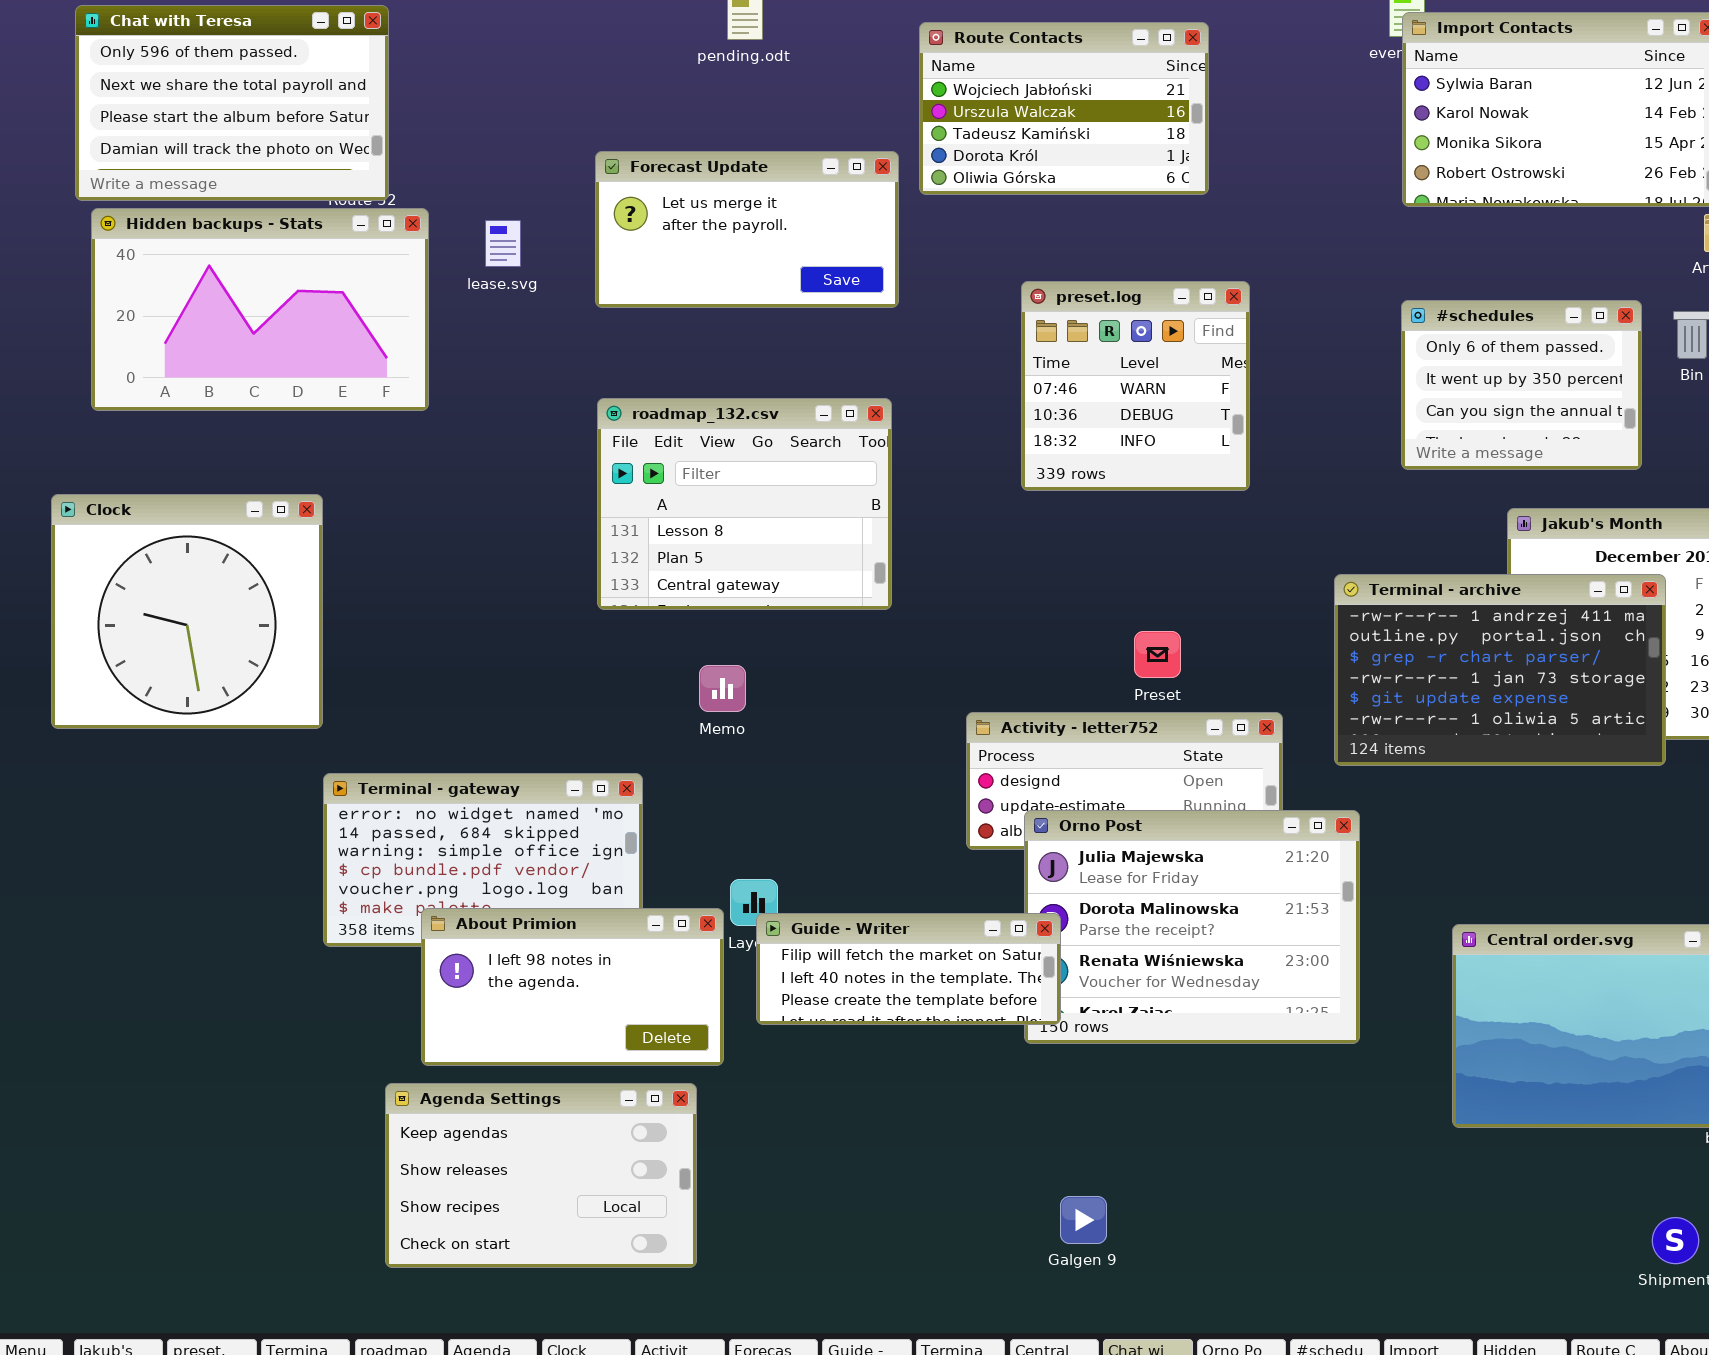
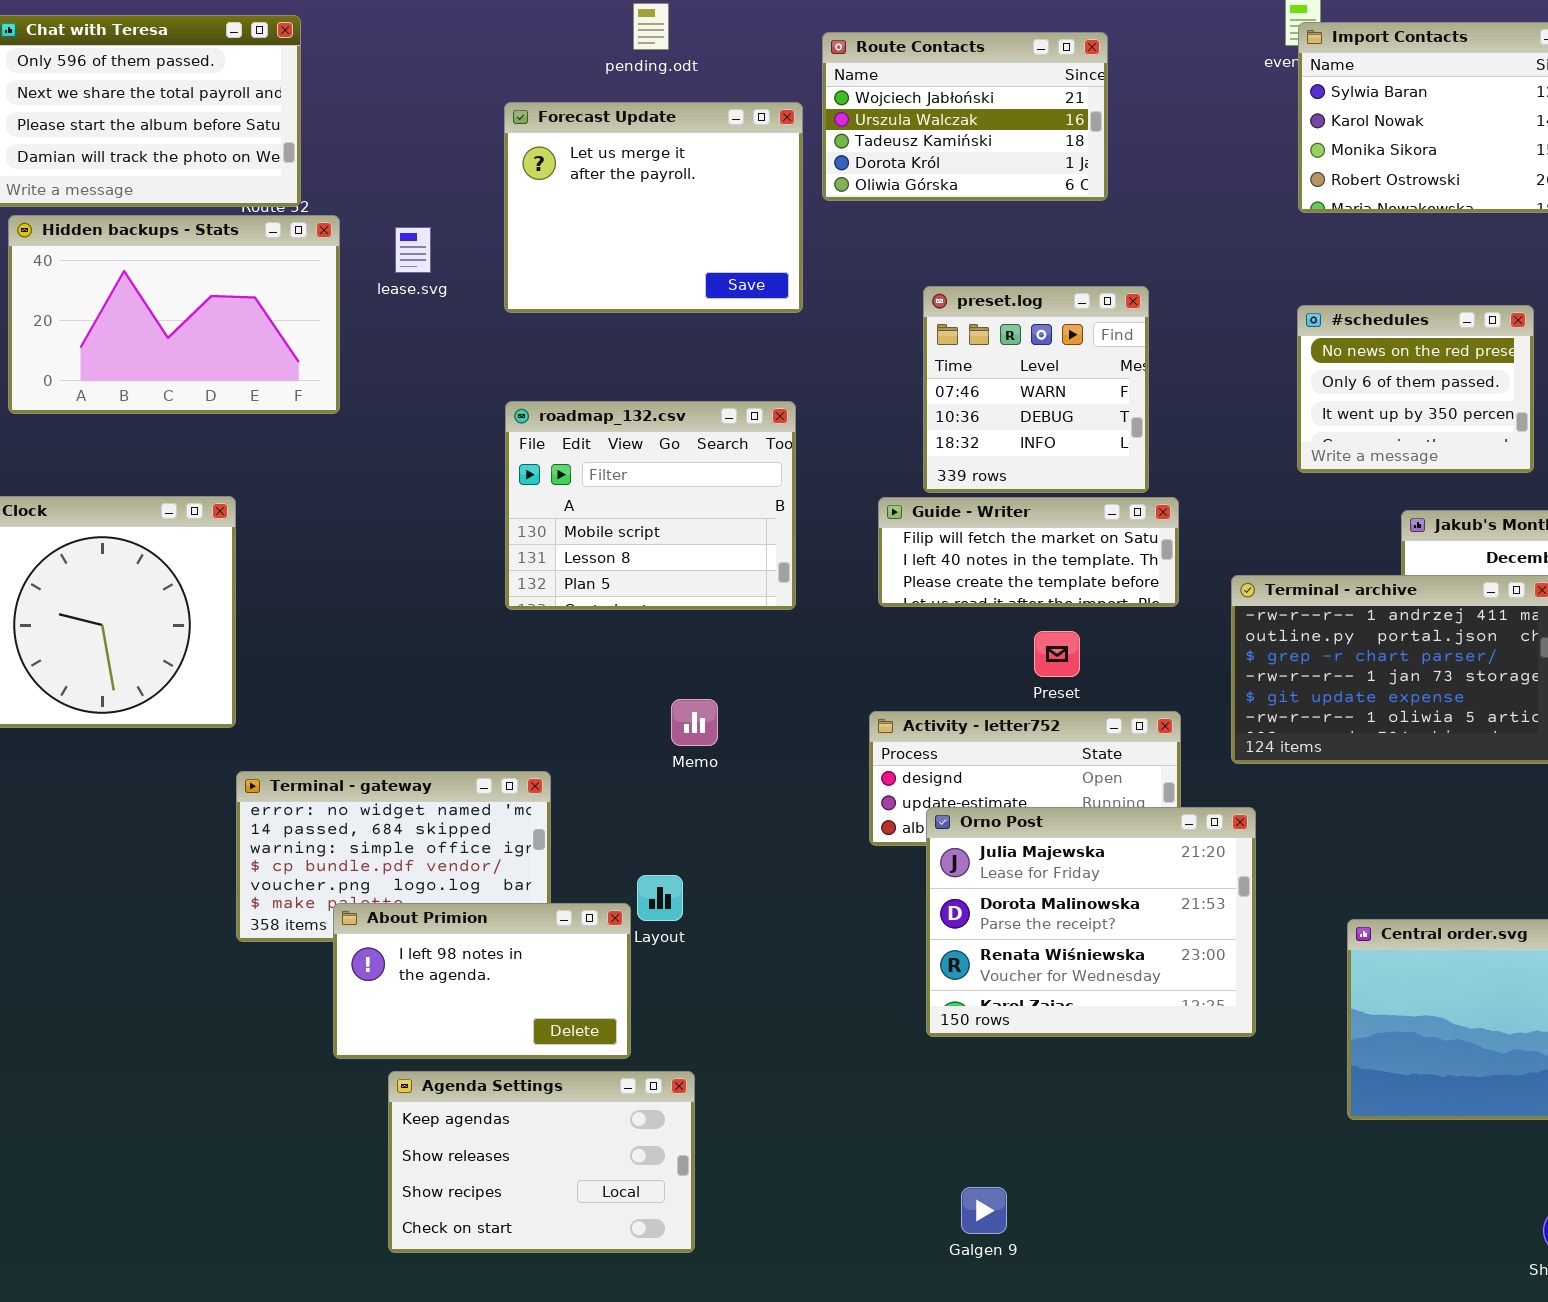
Forecast Update: [595,151,899,308] -> [504,102,803,313], resized
#schedules: [1401,300,1642,470] -> [1297,305,1534,473], scrolled up 1 row
roadmap_132.csv: [597,398,892,610] -> [505,401,796,610], scrolled up 1 row
Memo: [699,665,746,712] -> [671,699,718,746], moved
Guide - Writer: [756,913,1061,1025] -> [878,497,1179,607], moved
Agenda Settings: [385,1083,697,1268] -> [388,1071,695,1253], moved

